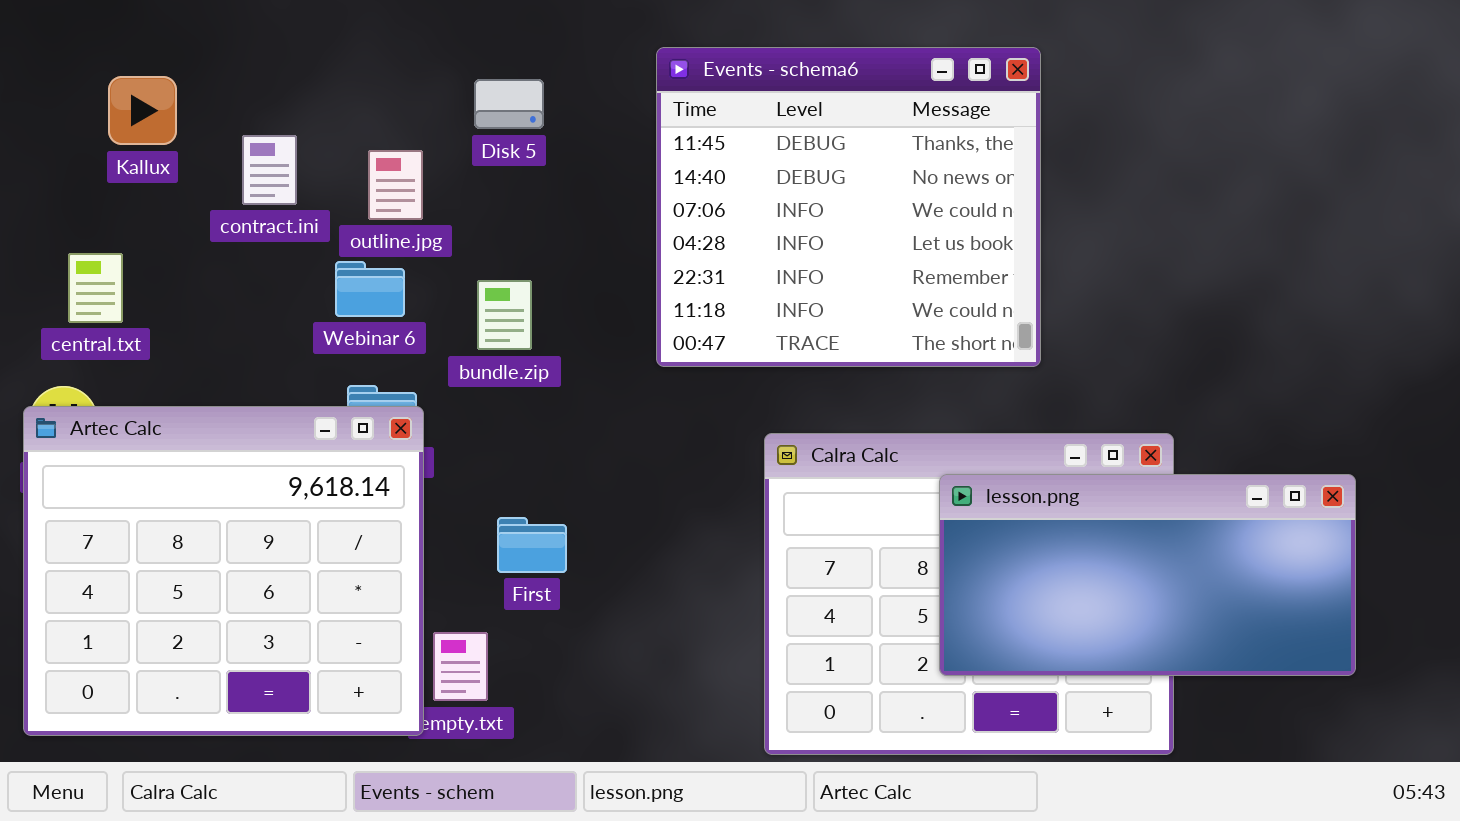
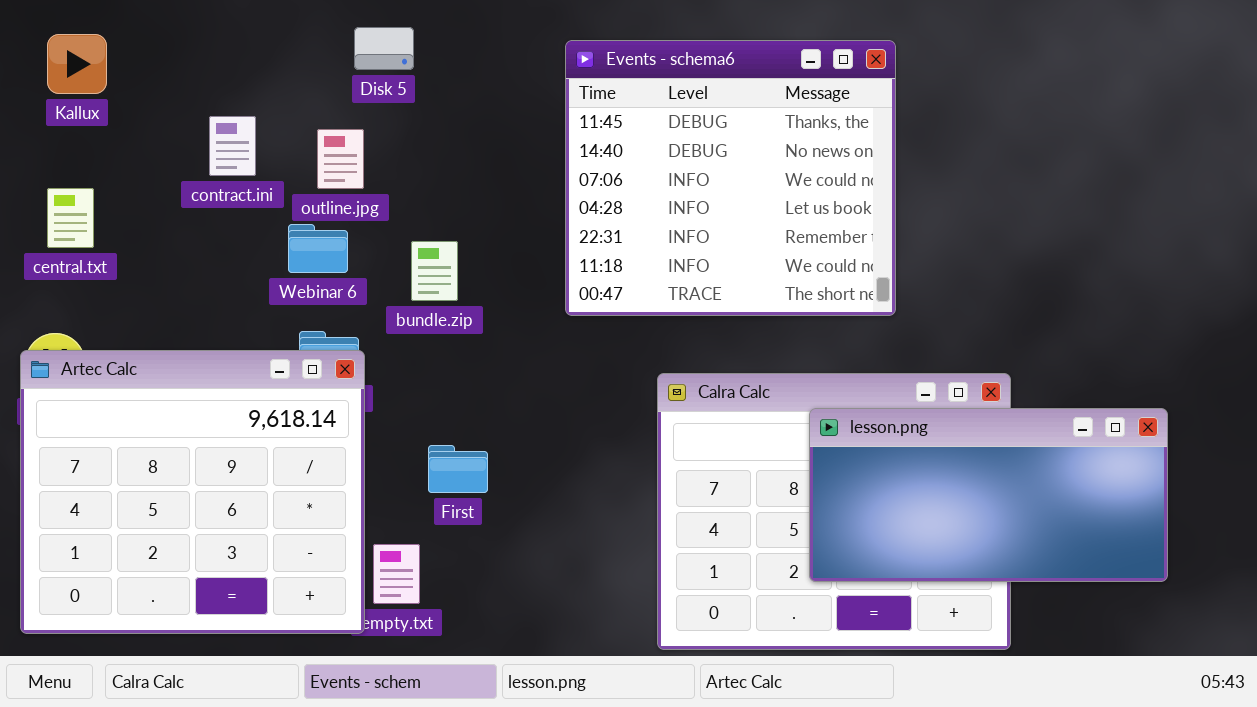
Kallux: [108,76,177,145] -> [47,34,107,94], moved
Disk 5: [474,79,544,129] -> [354,27,414,70], moved
central.txt: [68,253,123,323] -> [47,188,94,248], moved

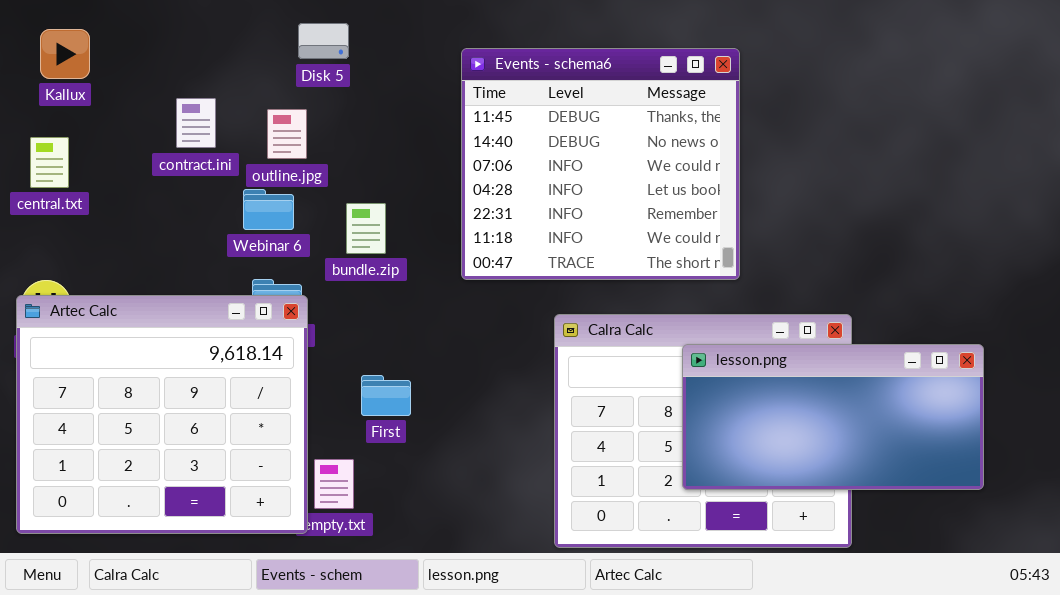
Events - schema6: [565,40,896,316] -> [461,48,740,280], moved
central.txt: [47,188,94,248] -> [30,137,69,188], moved

